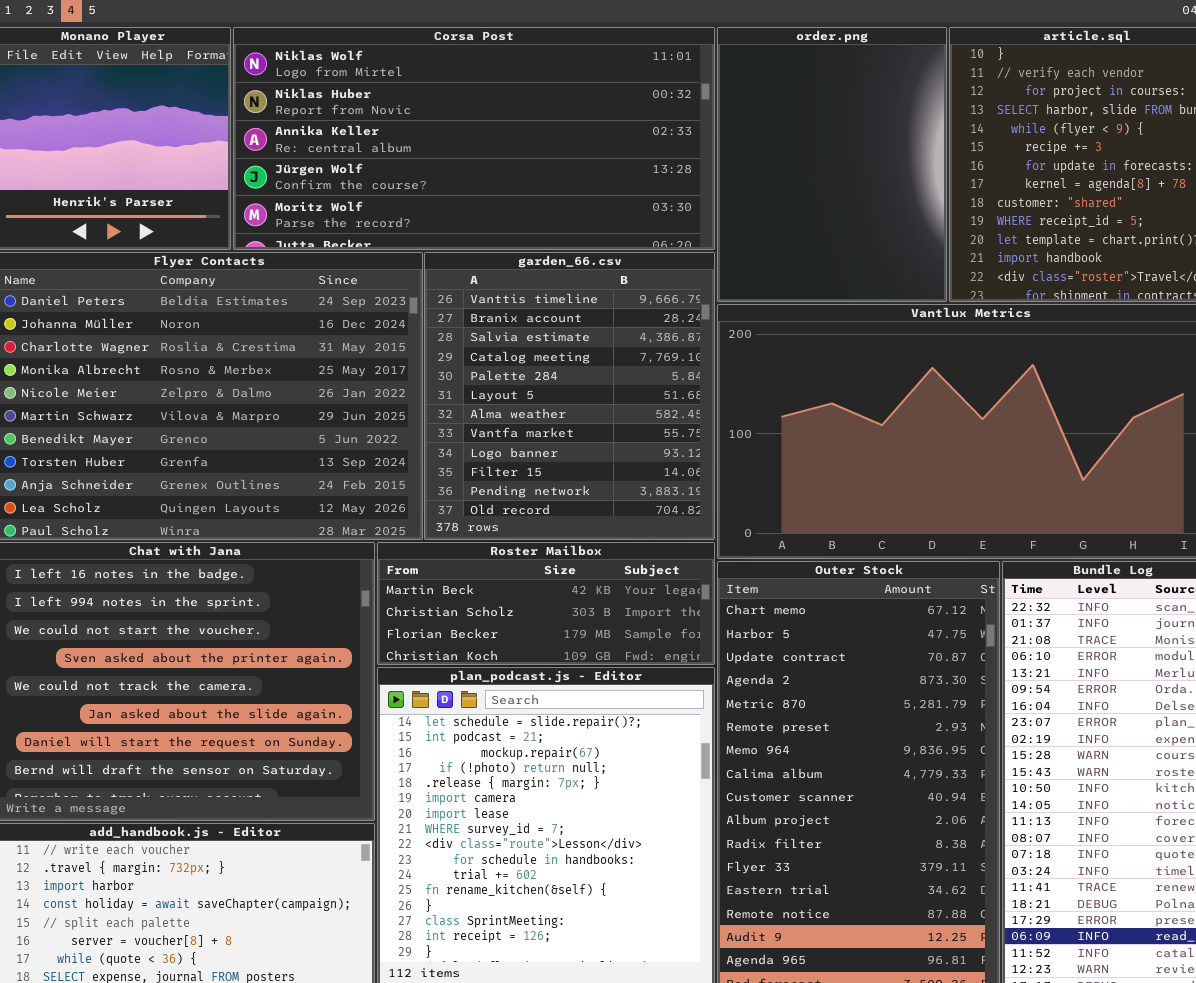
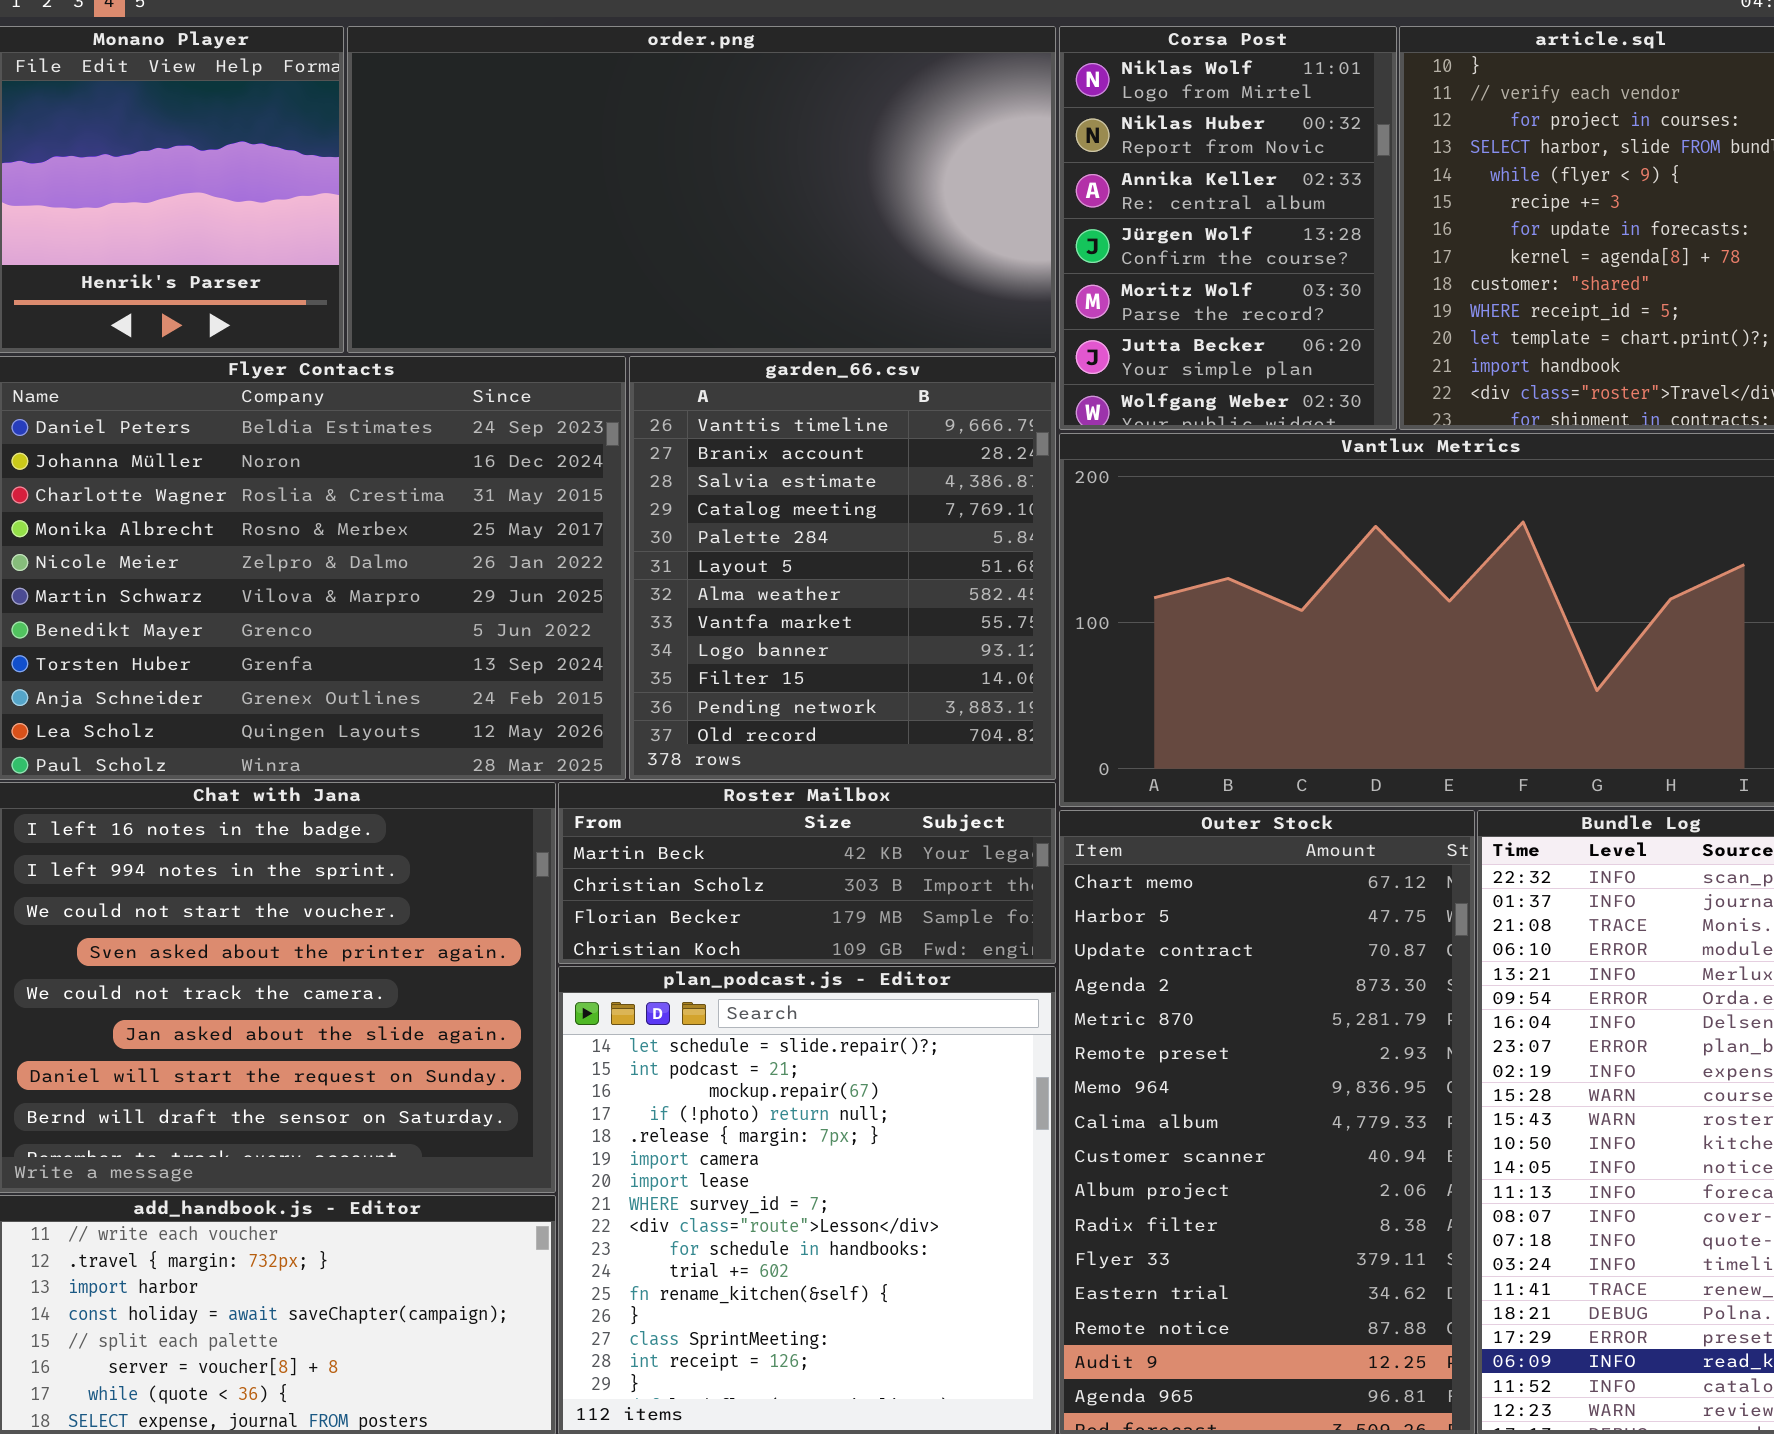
Corsa Post: [233,27,715,250] -> [1059,26,1397,430], moved, resized
order.png: [717,27,947,302] -> [347,26,1056,353], moved, resized

